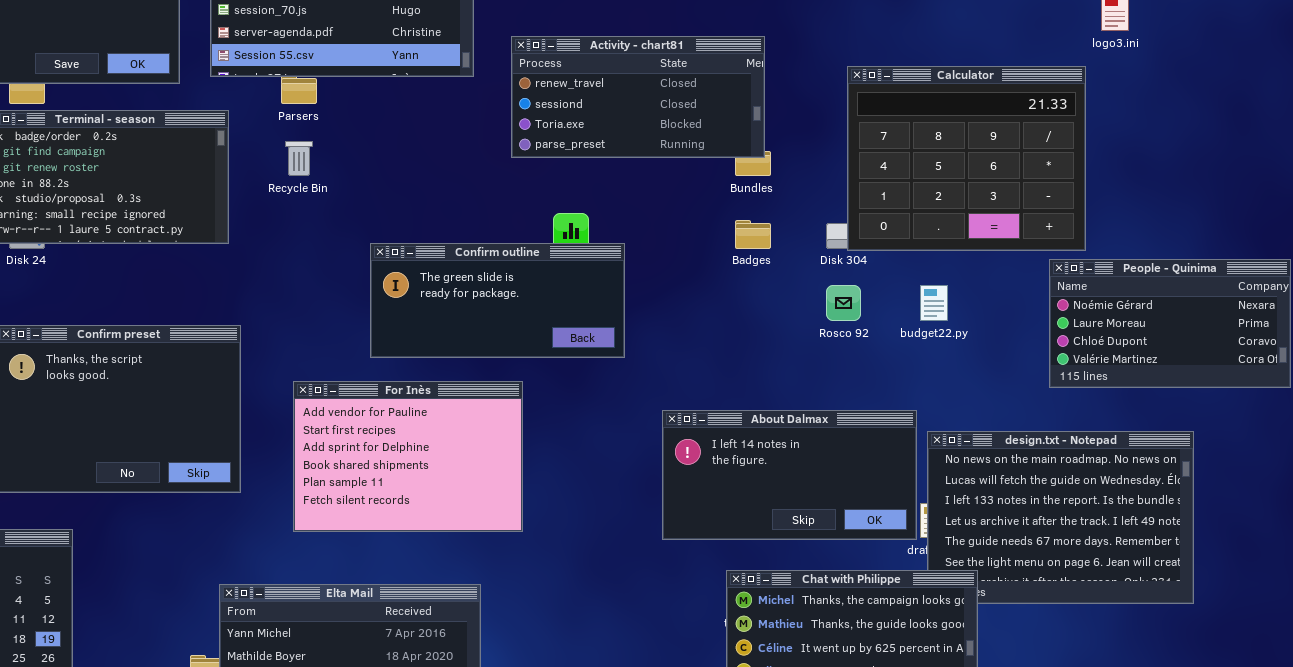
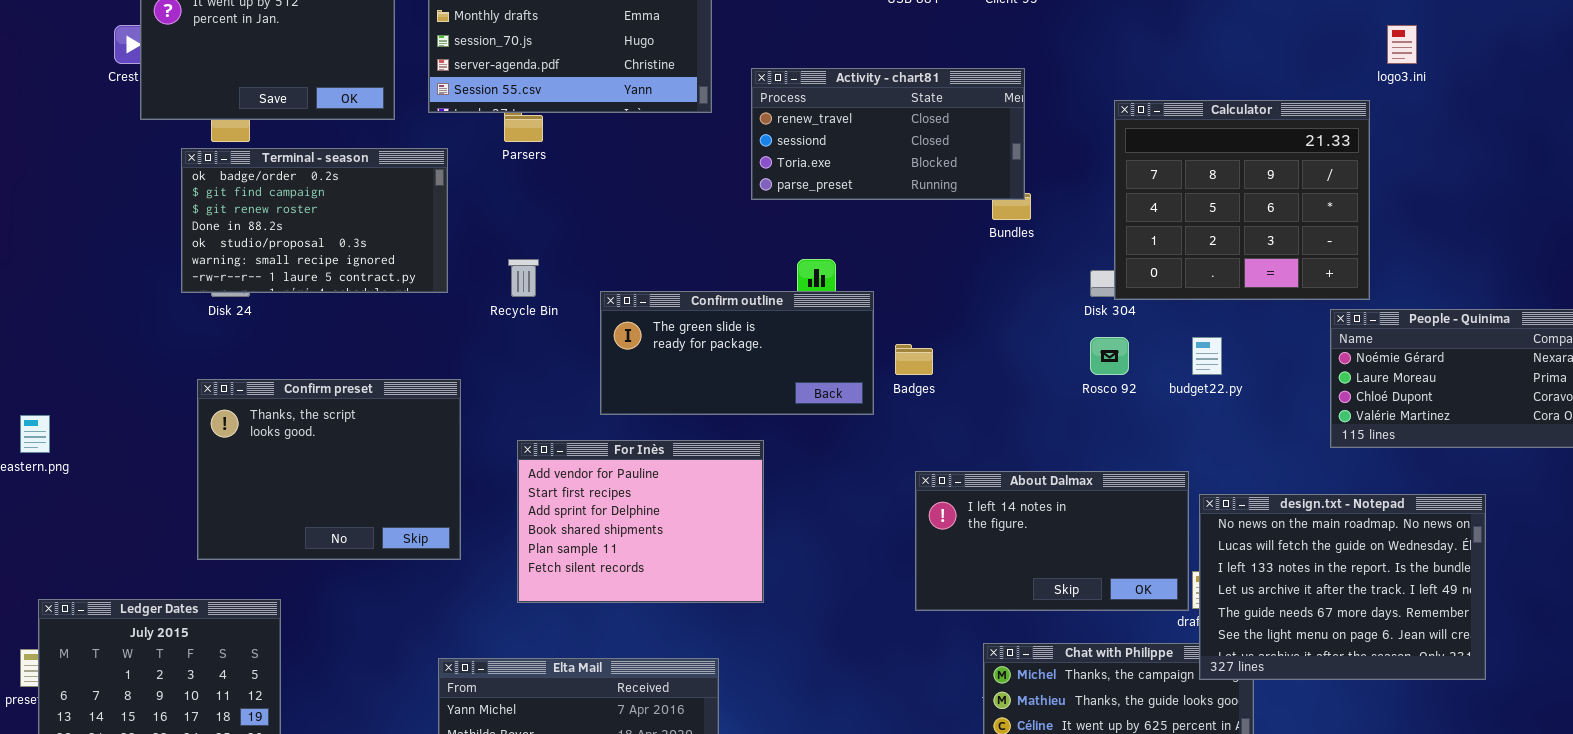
Recycle Bin: [285,141,313,176] -> [508,259,539,297], moved
Badges: [735,220,771,249] -> [895,344,933,375], moved
design.txt - Notepad: [927,431,1194,604] -> [1199,494,1486,680], raised

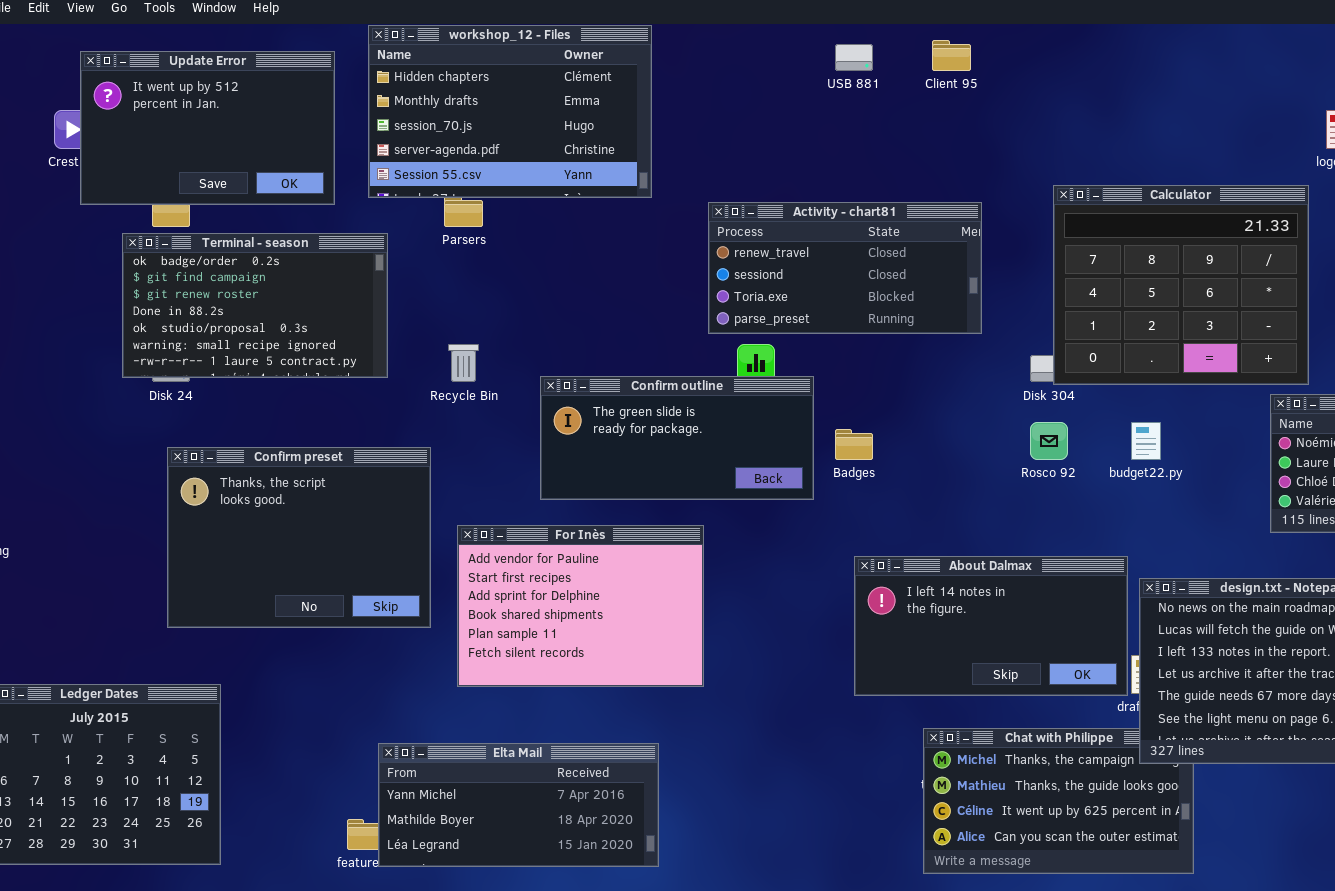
Activity - chart81: [751,68,1025,200] -> [708,202,982,334], moved
Confirm preset: [197,379,461,560] -> [167,447,431,628], moved

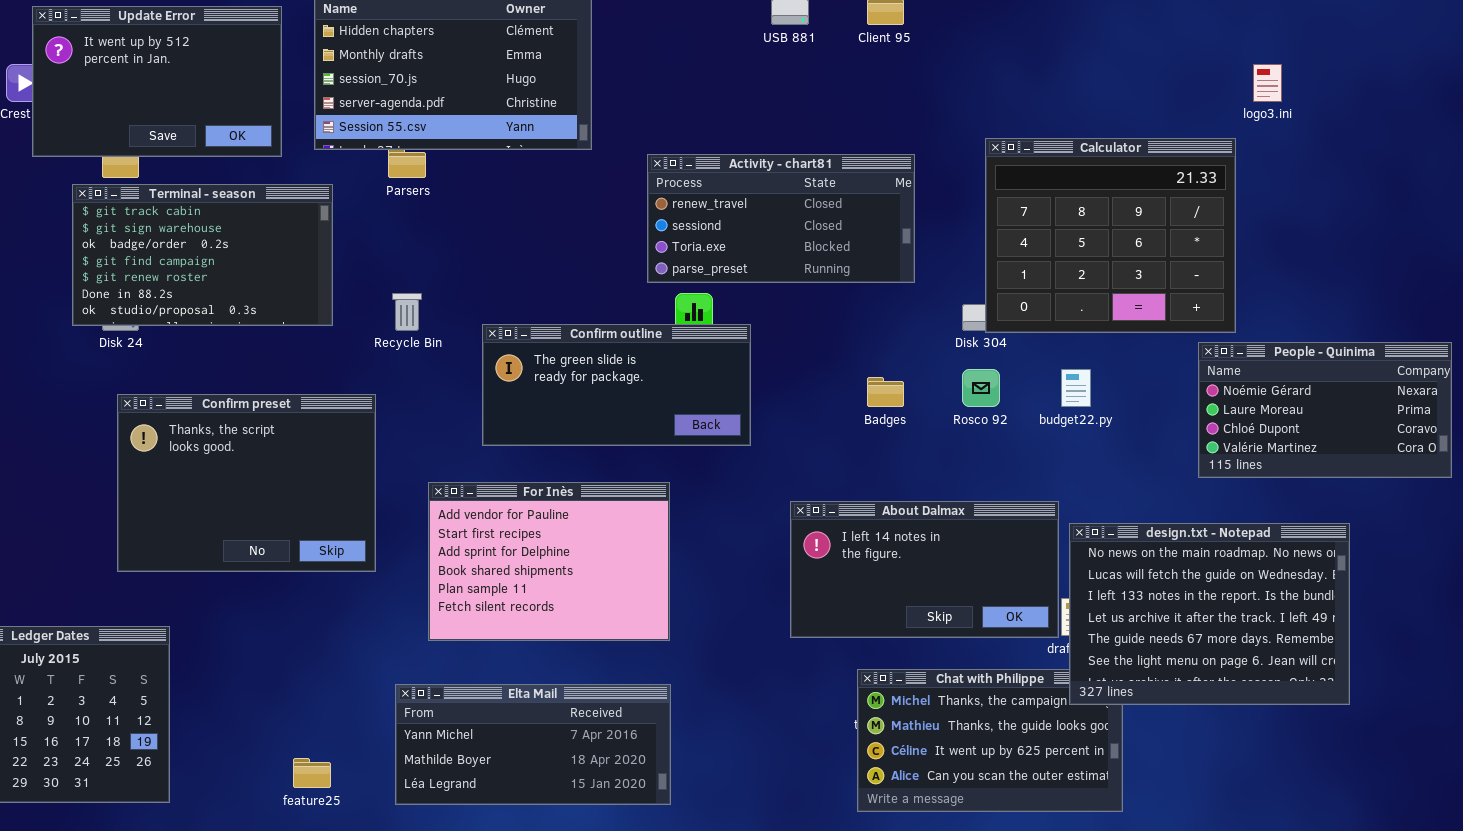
Terminal - season: [122,233,388,378] -> [72,184,333,326], scrolled up 2 rows
Badges: [835,429,873,460] -> [867,377,904,407], moved
For Inès: [457,525,704,687] -> [428,482,670,641], moved
Elta Mail: [378,743,659,867] -> [395,684,671,805], moved

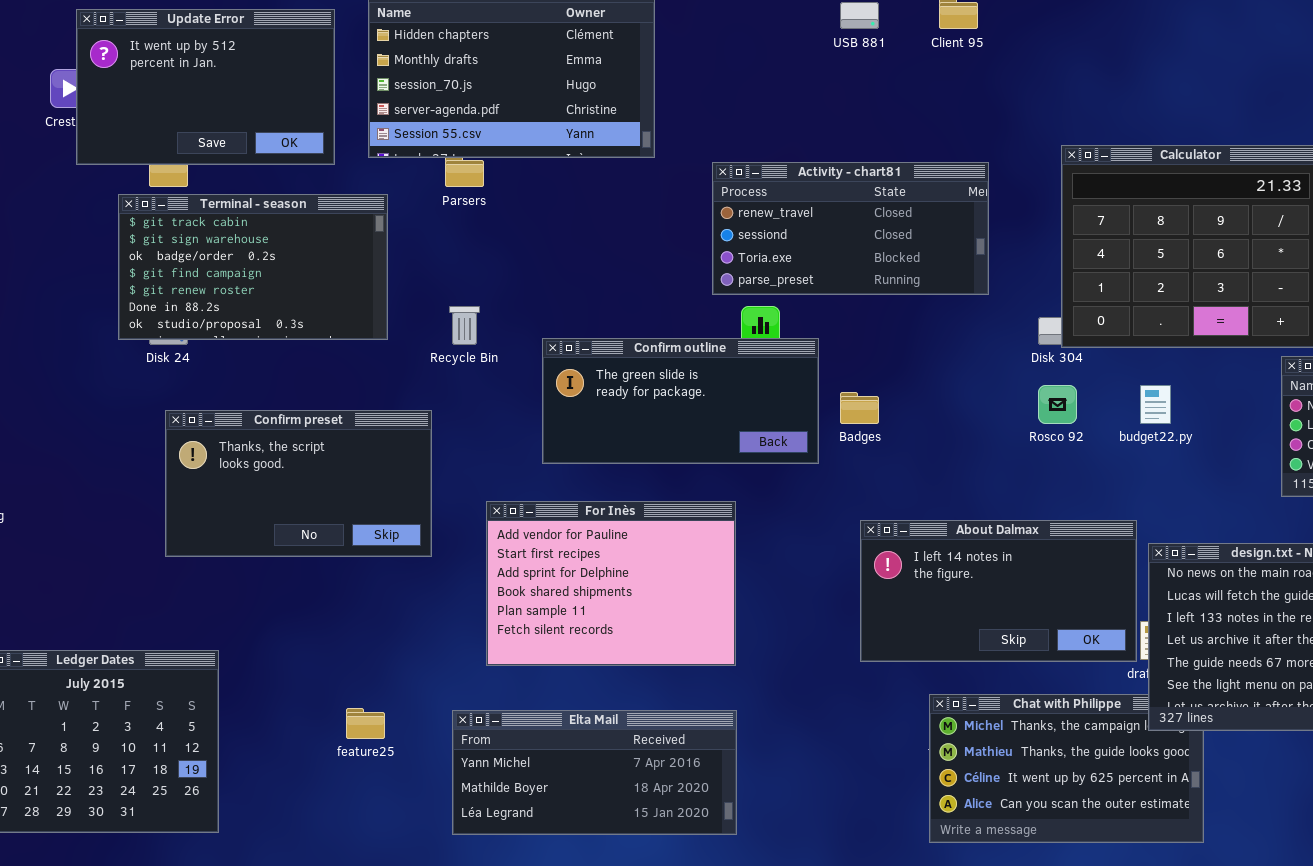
Badges: [867,377,904,407] -> [840,392,879,424], moved
Confirm preset: [117,394,376,572] -> [165,410,432,557], resized
feature25: [293,758,331,788] -> [346,708,385,739], moved

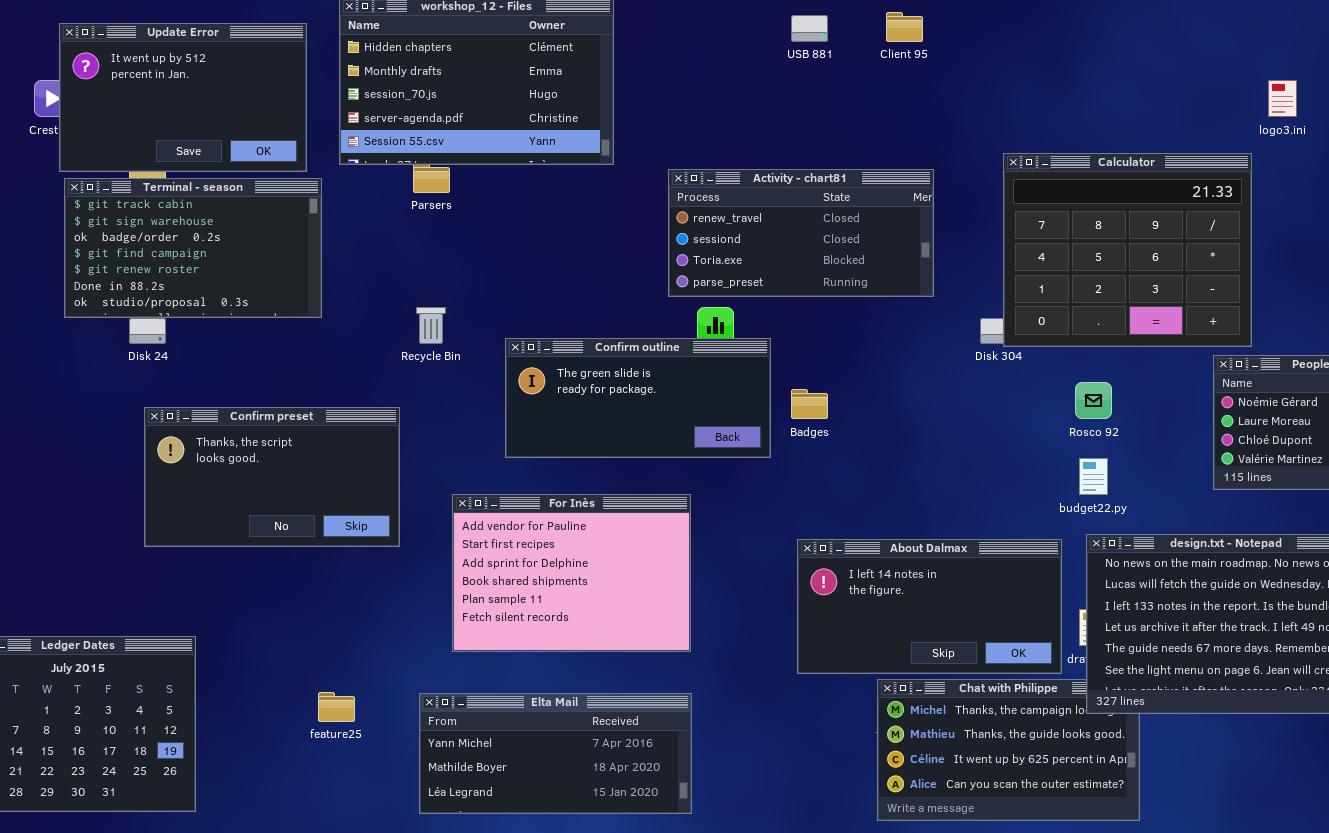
Terminal - season: [118,194,388,340] -> [64,178,322,318], moved
Rosco 92: [1038,385,1077,424] -> [1075,382,1112,419], moved
budget22.py: [1140,385,1171,424] -> [1079,458,1108,495], moved
About Dalmax: [860,520,1137,662] -> [797,539,1062,674], moved

